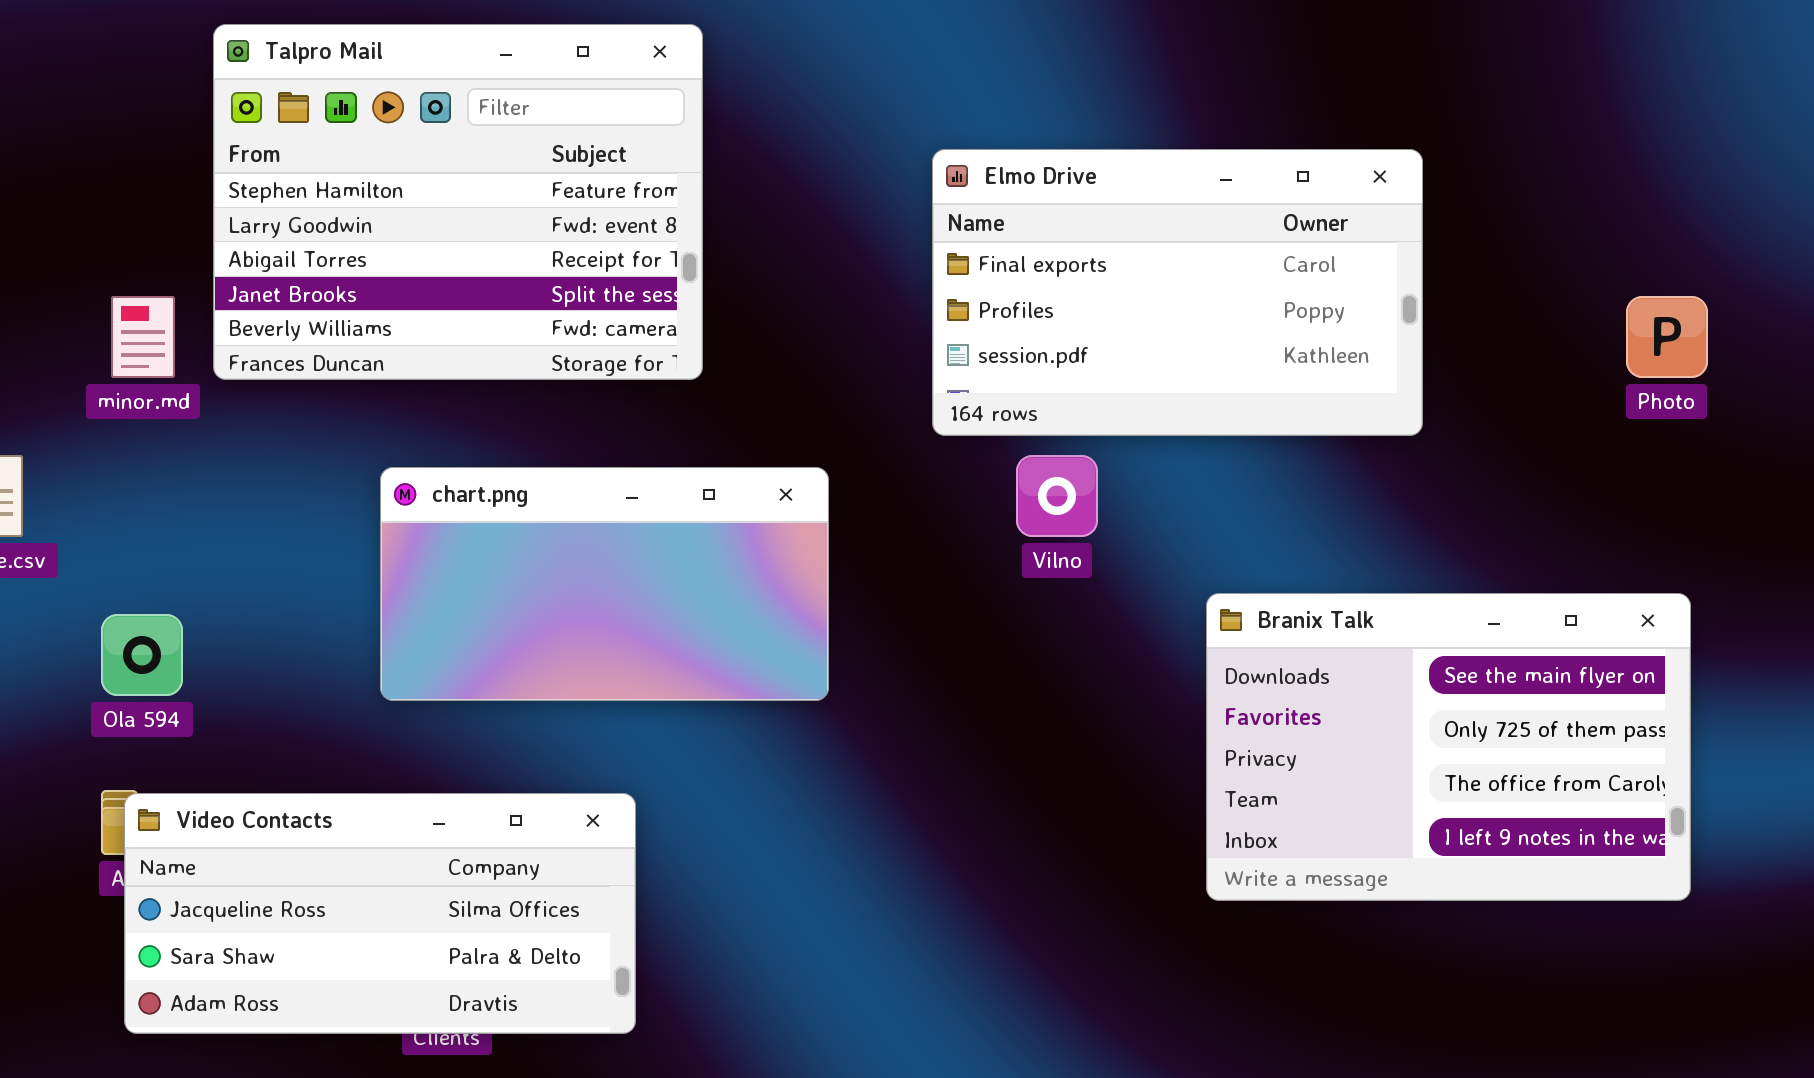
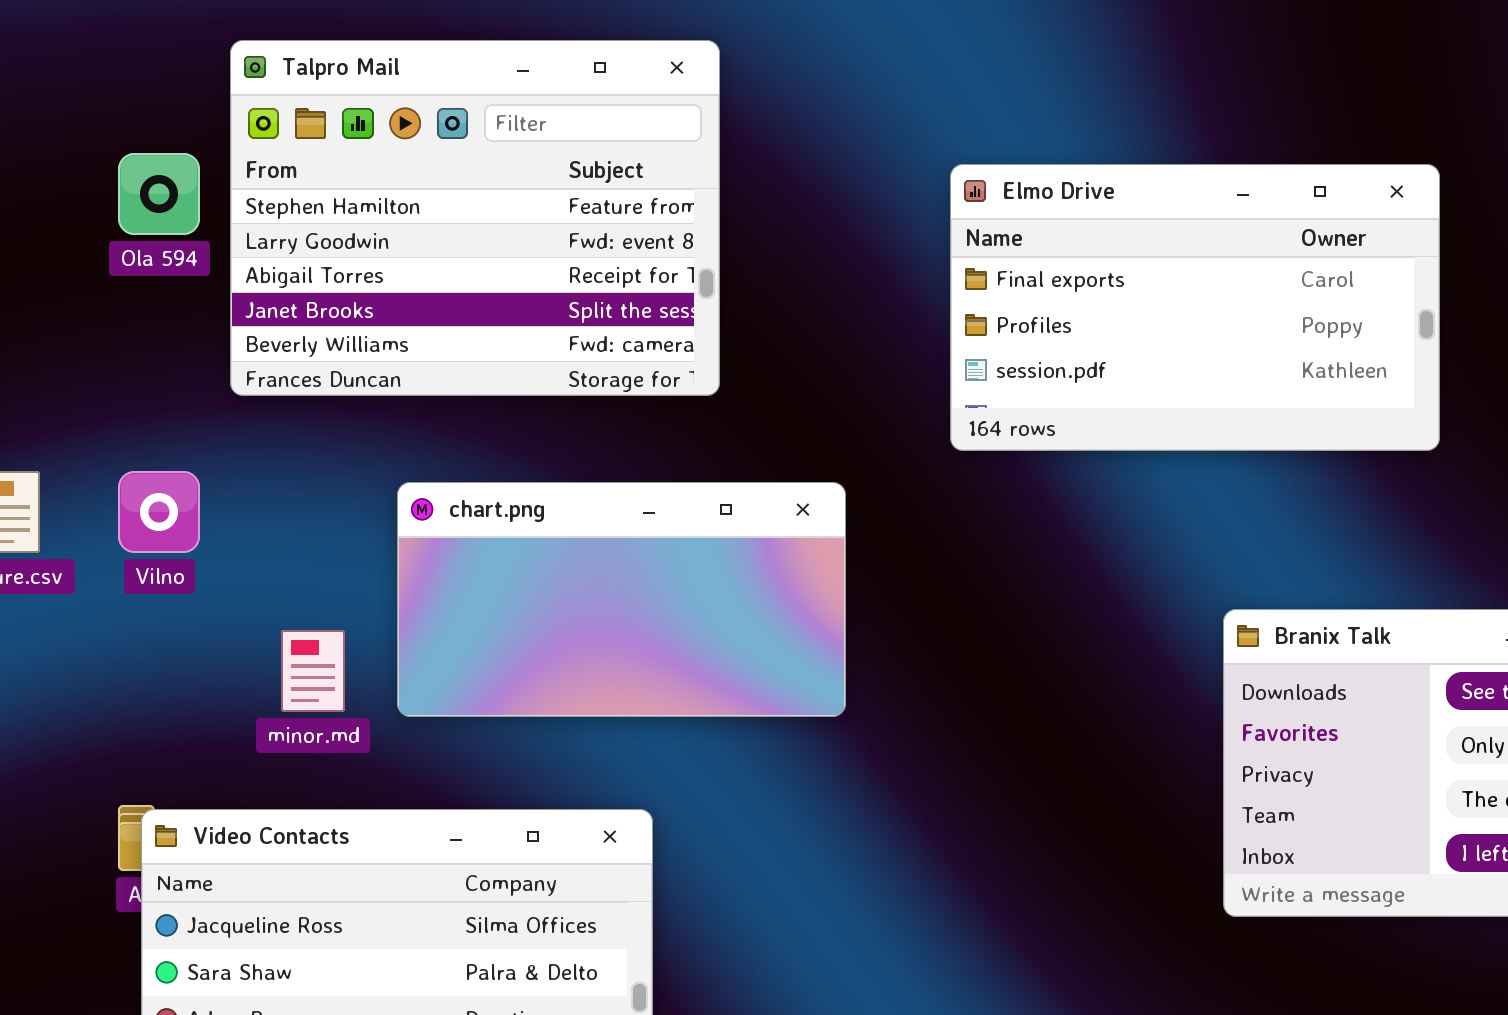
minor.md: [111,296,175,378] -> [281,630,345,712], moved
Vilno: [1016,455,1098,537] -> [118,471,200,553], moved
Ola 594: [101,614,183,696] -> [118,153,200,235], moved

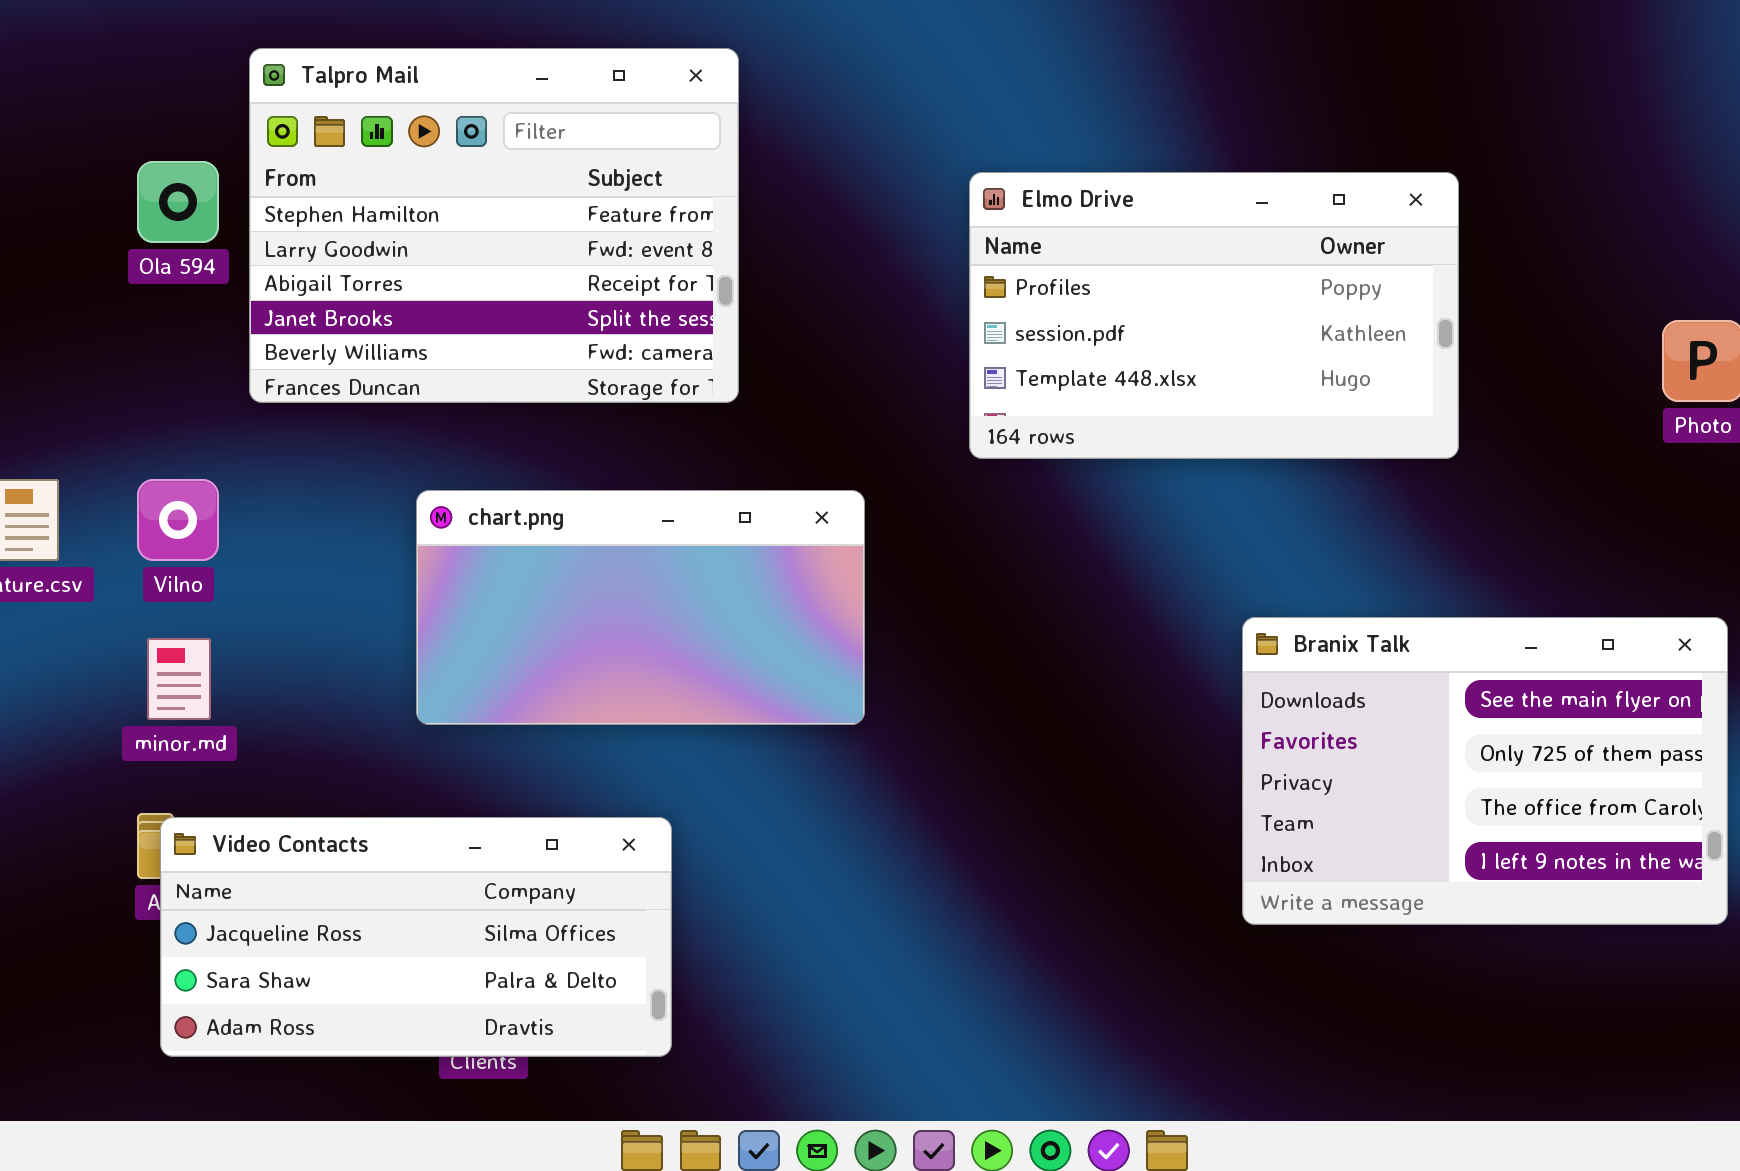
Elmo Drive: [950,164,1440,451] -> [969,172,1459,459], scrolled down 1 row
minor.md: [281,630,345,712] -> [147,638,211,720], moved

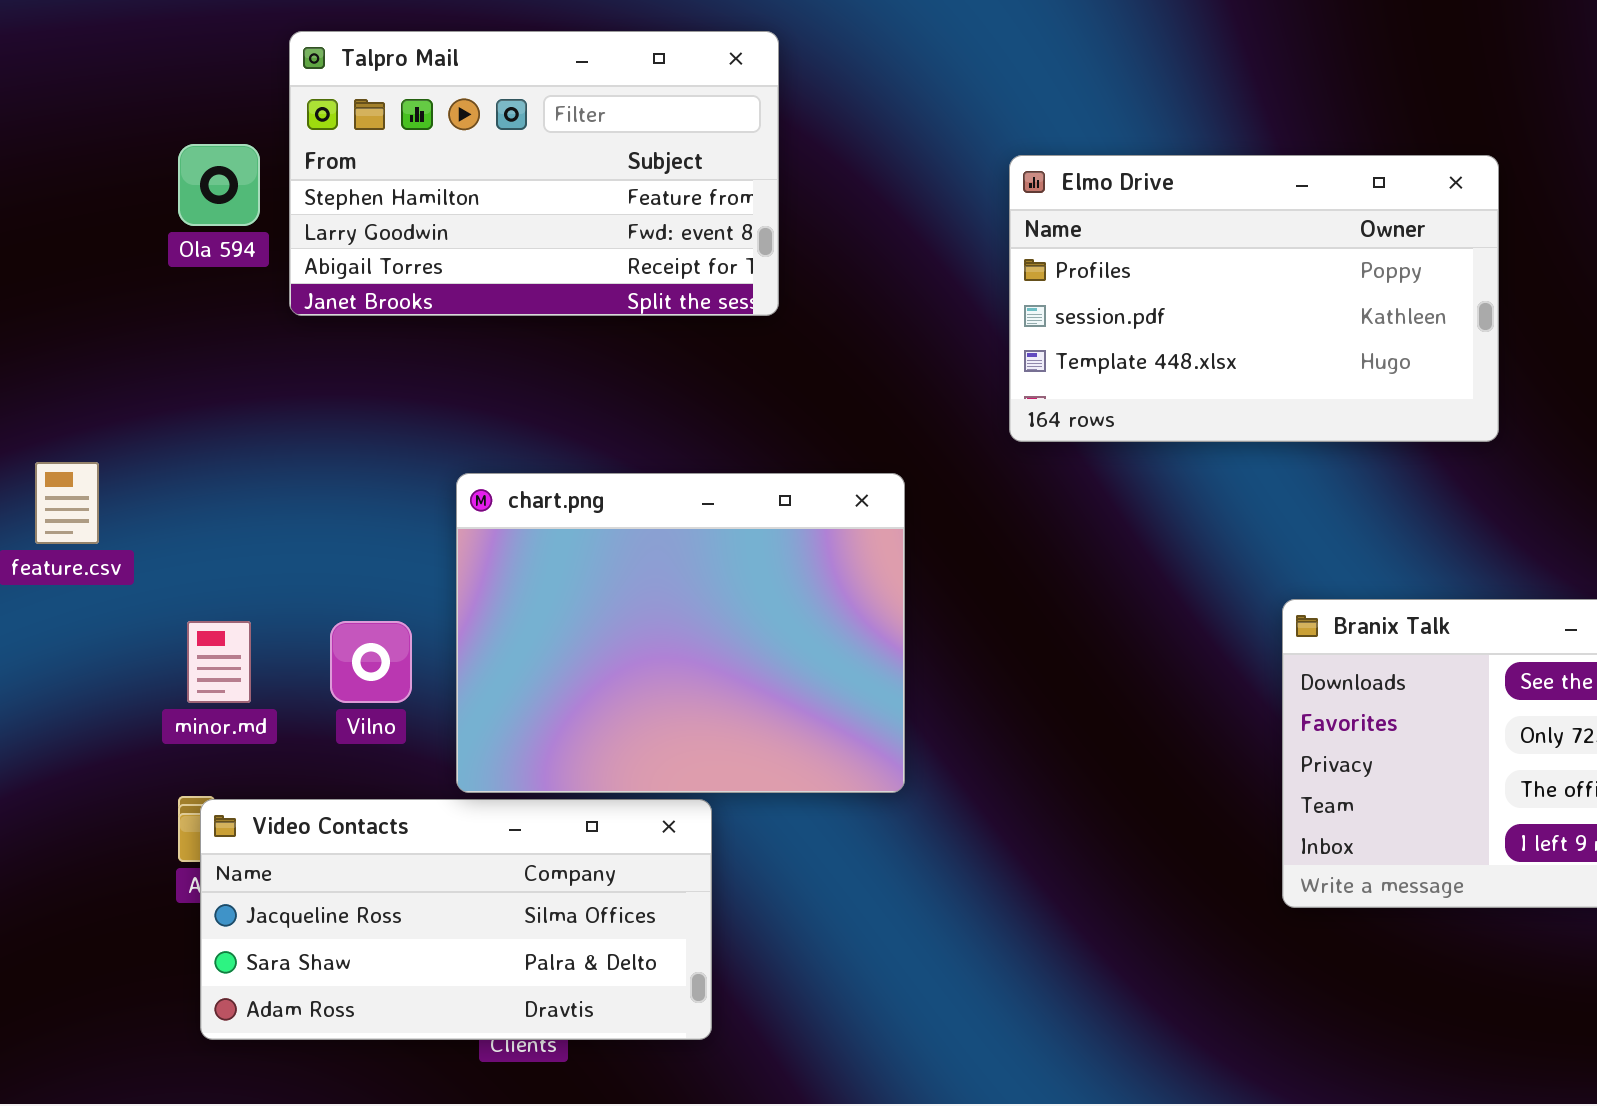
Talpro Mail: [249,48,739,403] -> [289,31,779,316], resized
Vilno: [137,479,219,561] -> [330,621,412,703], moved
chart.png: [416,490,865,725] -> [456,473,905,793], resized

